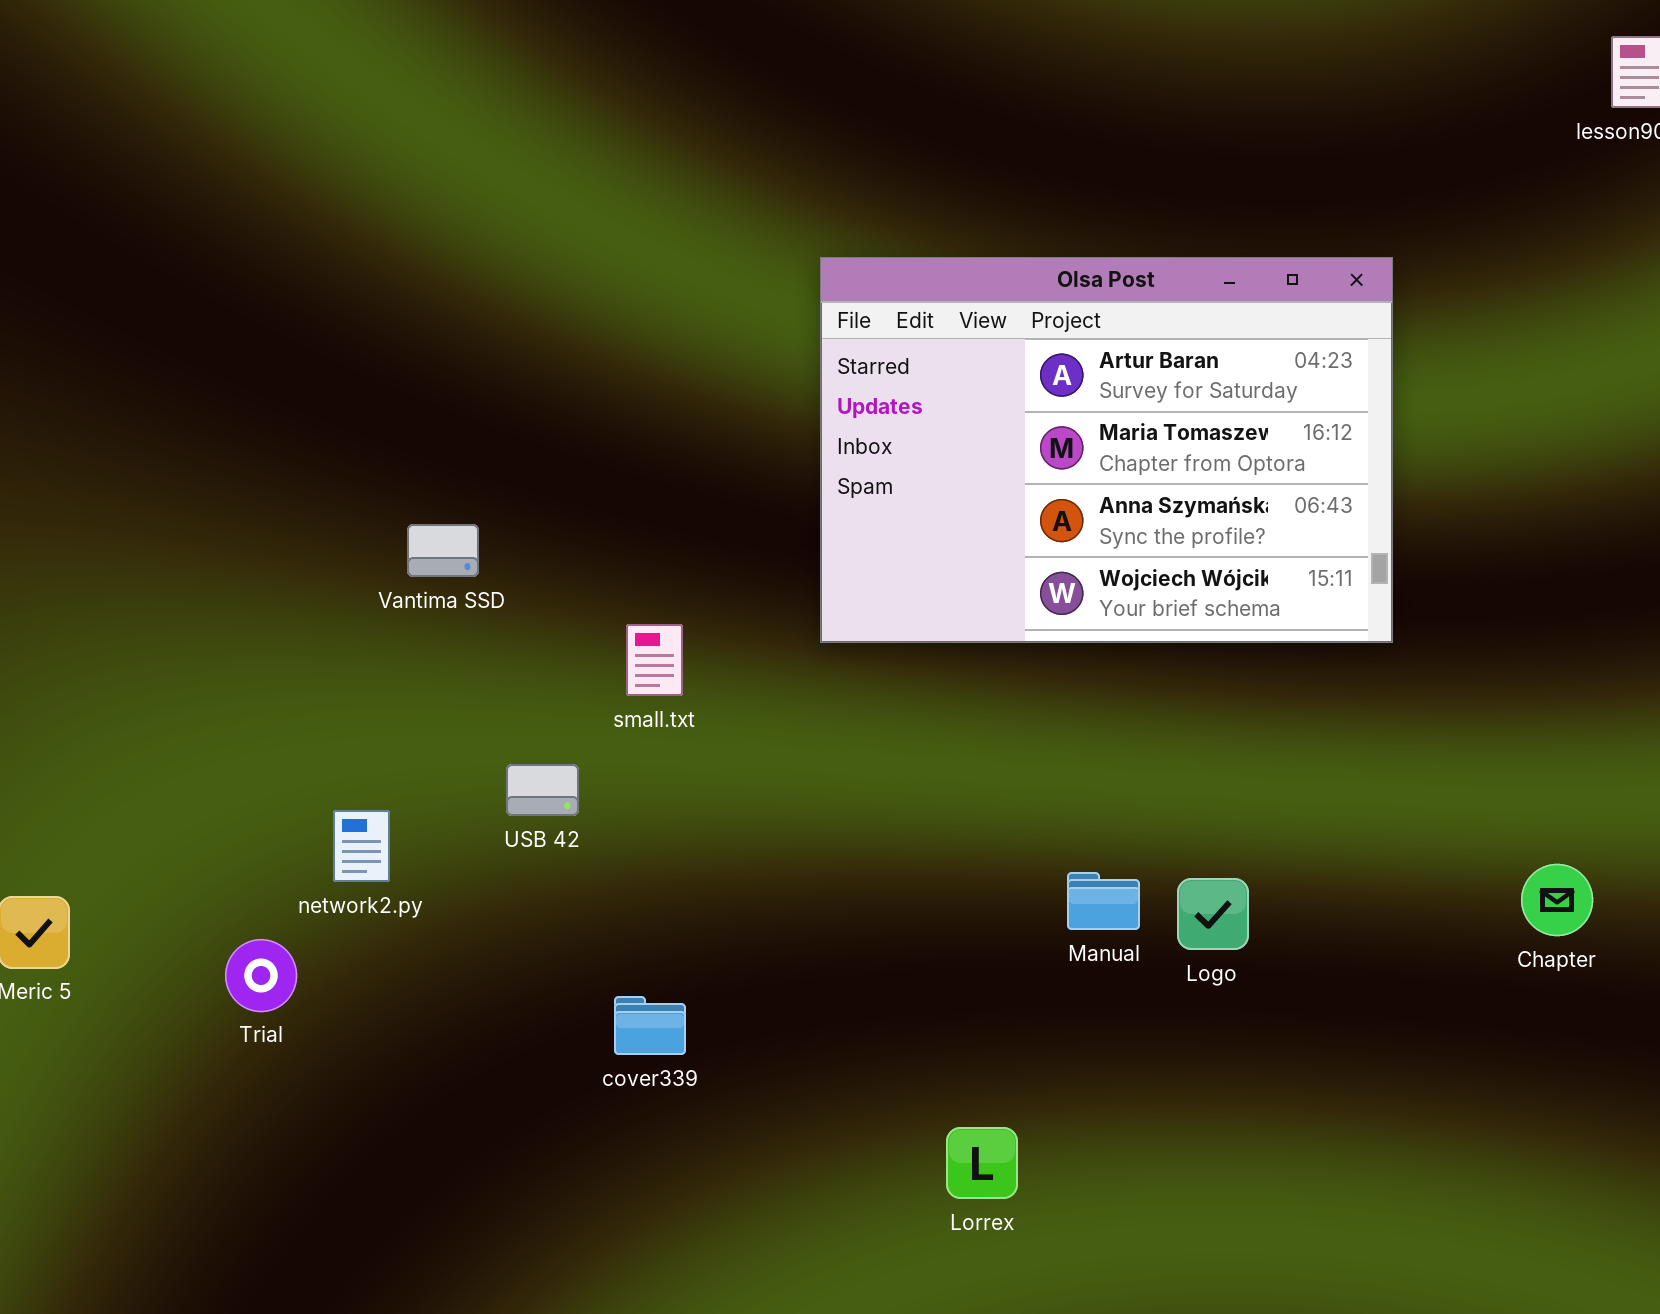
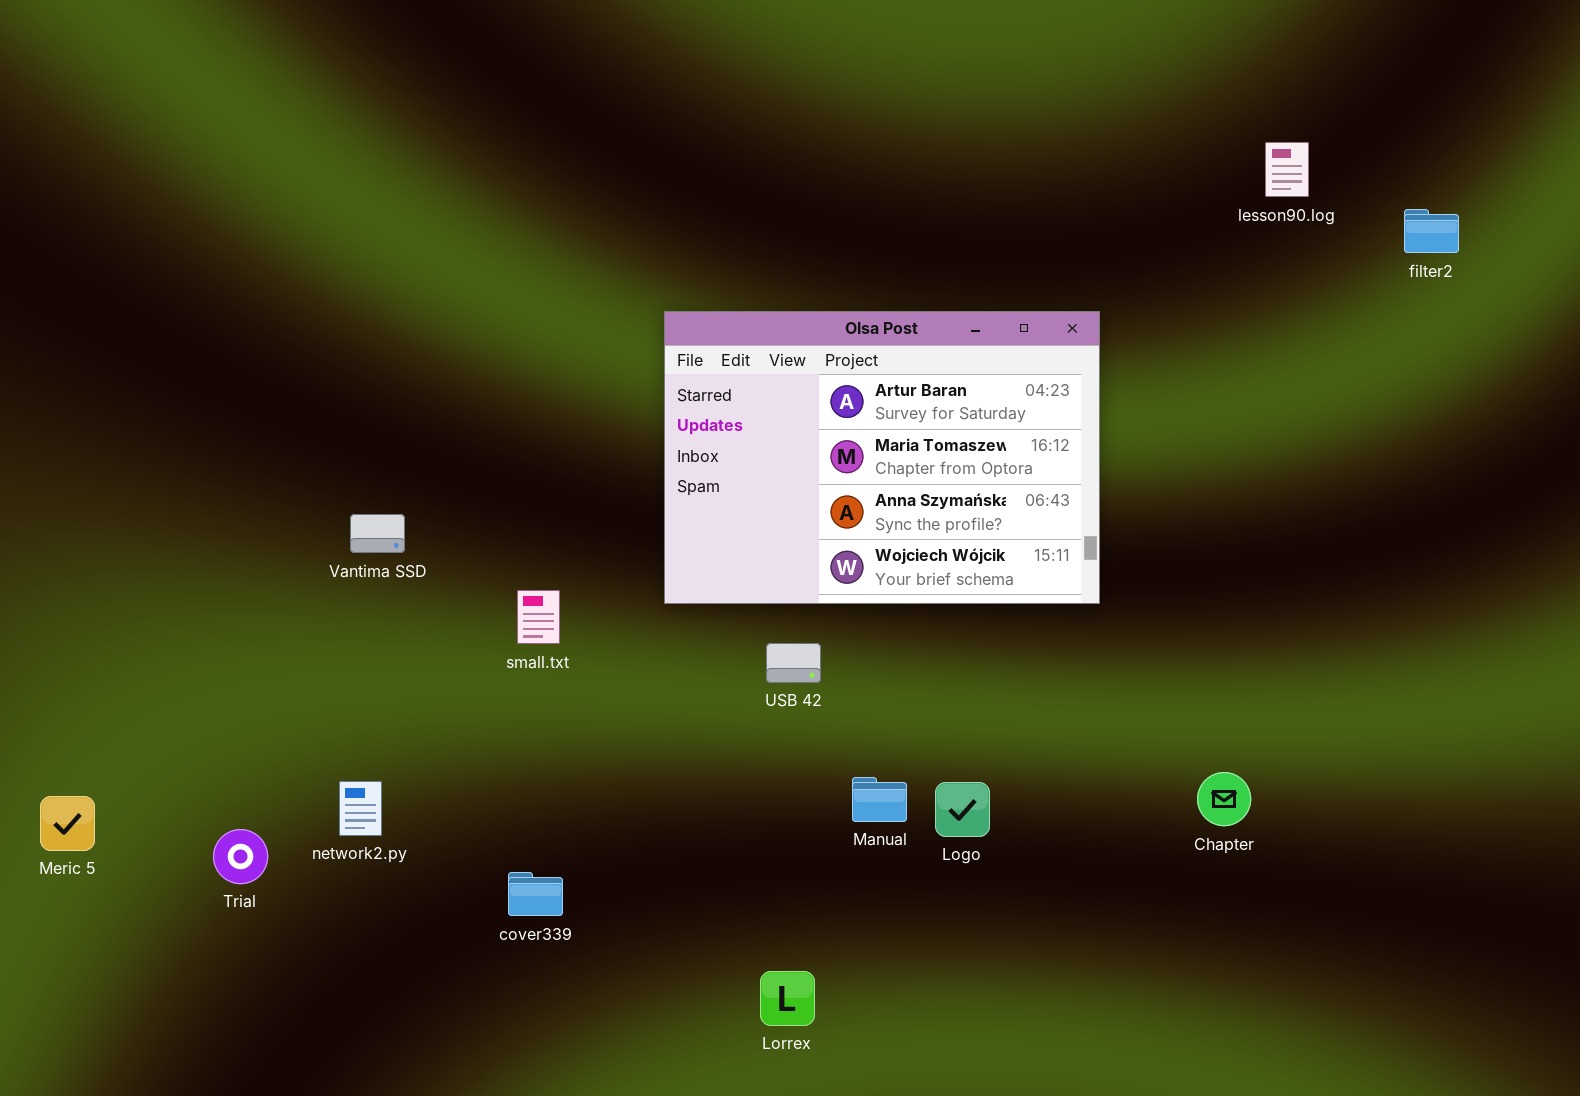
USB 42: [506,764,579,816] -> [766,643,821,683], moved
network2.py: [333,810,390,882] -> [339,781,382,836], moved

